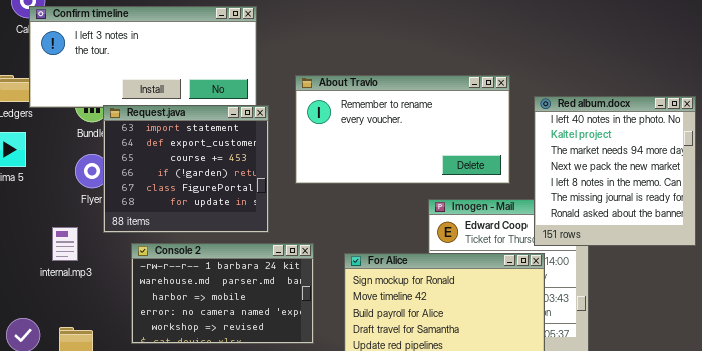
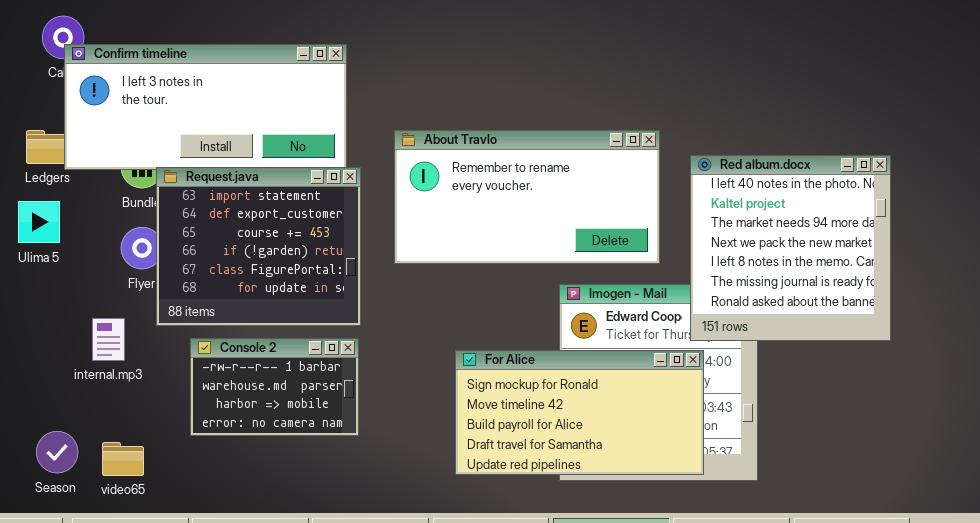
Console 2: [131,243,314,344] -> [190,338,359,436], resized

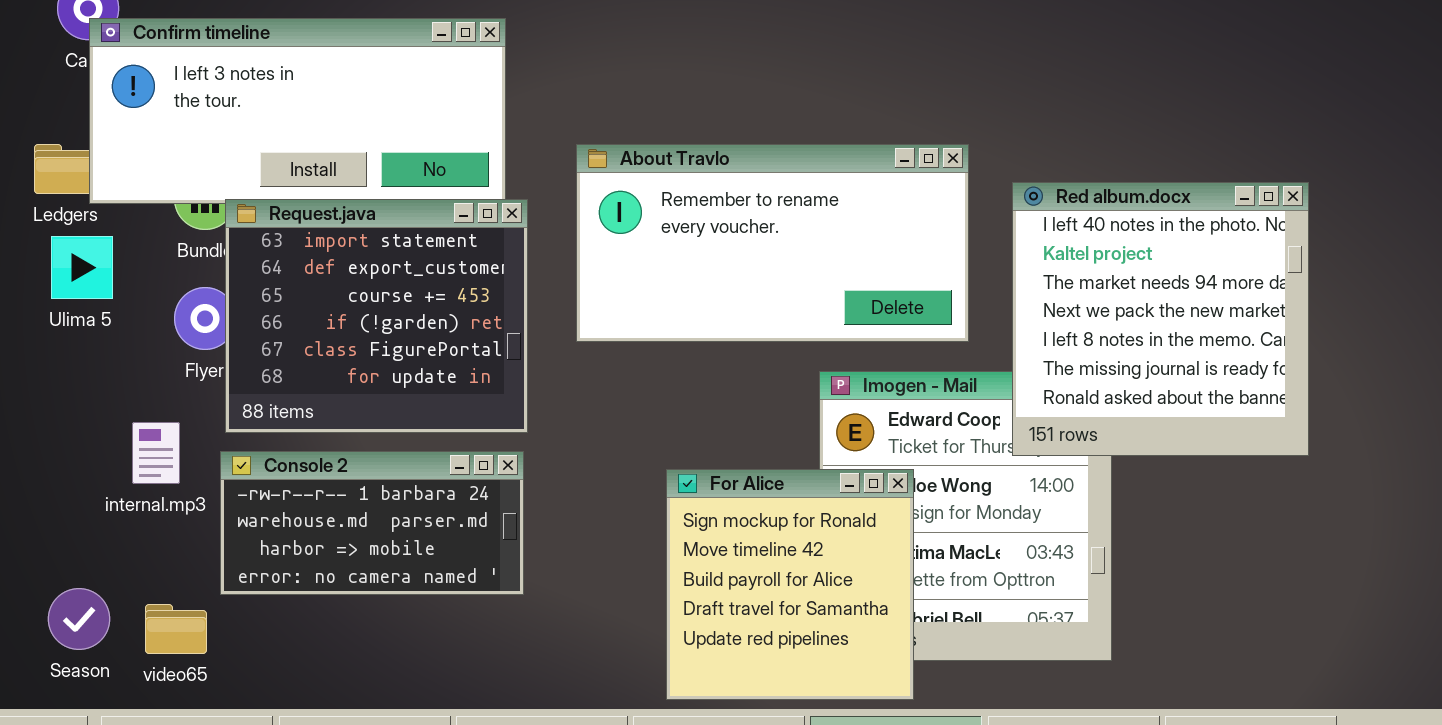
Ulima 5: [18,201,60,243] -> [51,236,113,299], moved
Console 2: [190,338,359,436] -> [220,451,524,595], resized
For Alice: [455,350,704,475] -> [666,469,914,700], resized

